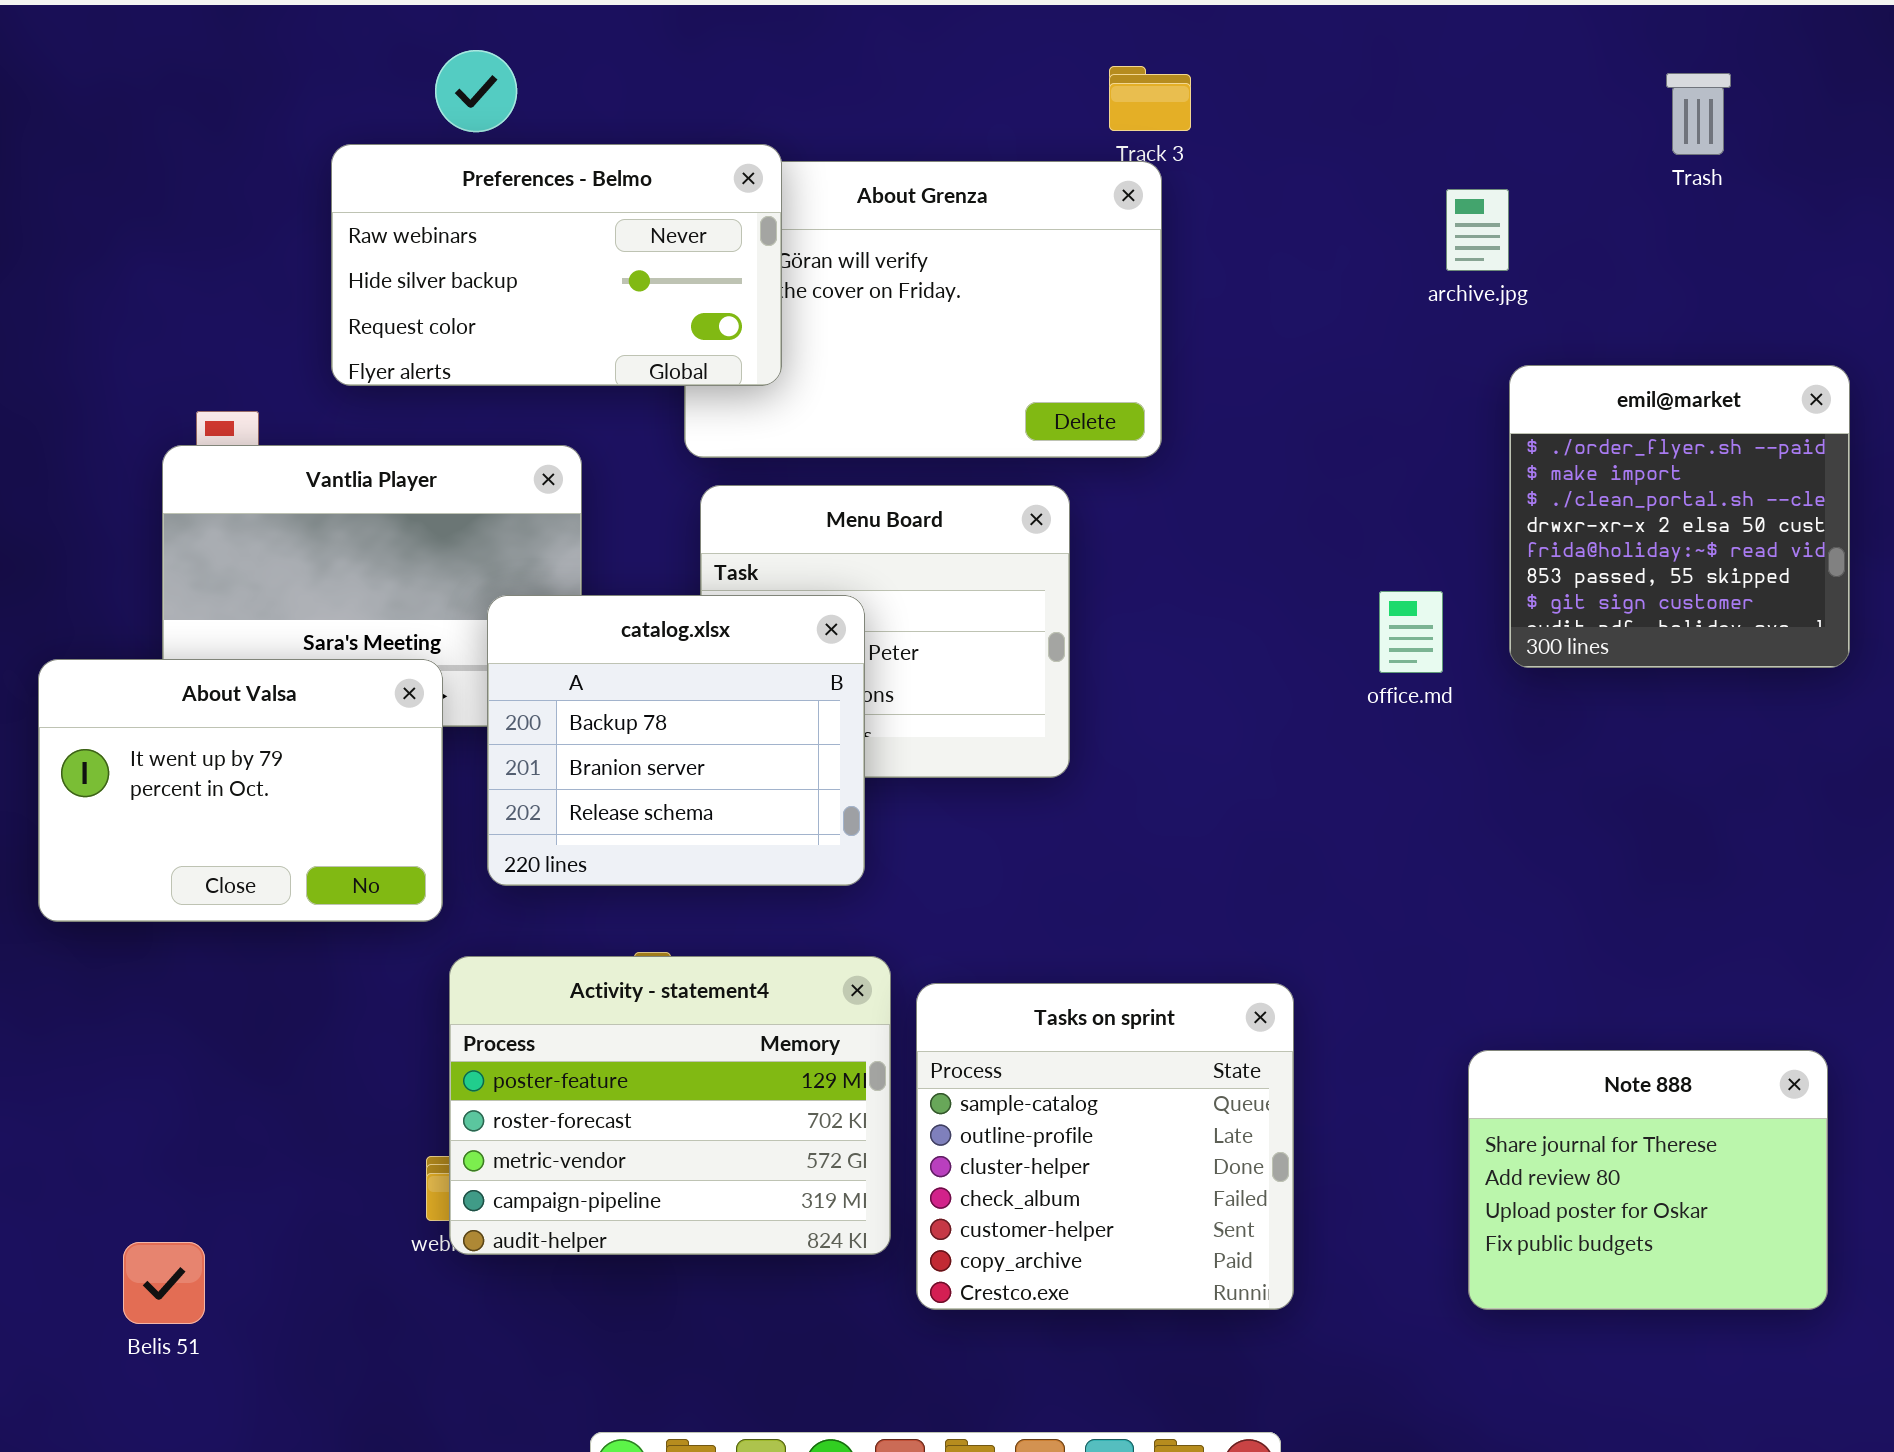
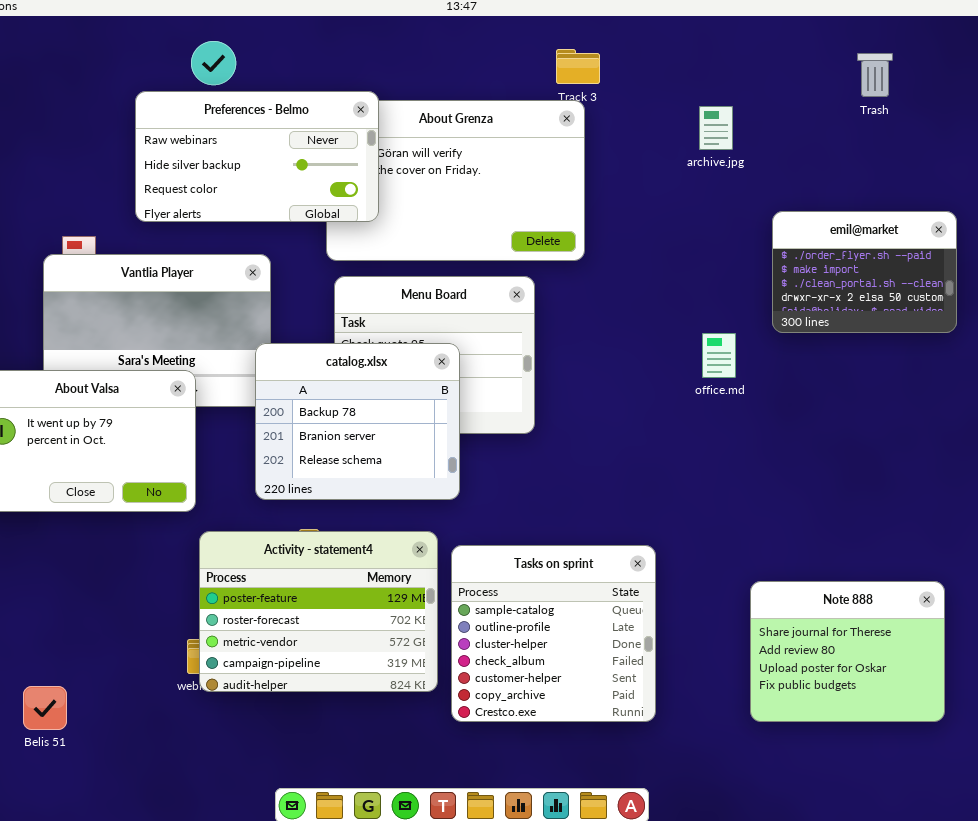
archive.jpg: [1446,189,1509,271] -> [699,106,733,150], moved
emil@market: [1509,365,1850,668] -> [772,211,957,333], resized
catalog.xlsx: [487,595,865,886] -> [255,343,460,500], moved

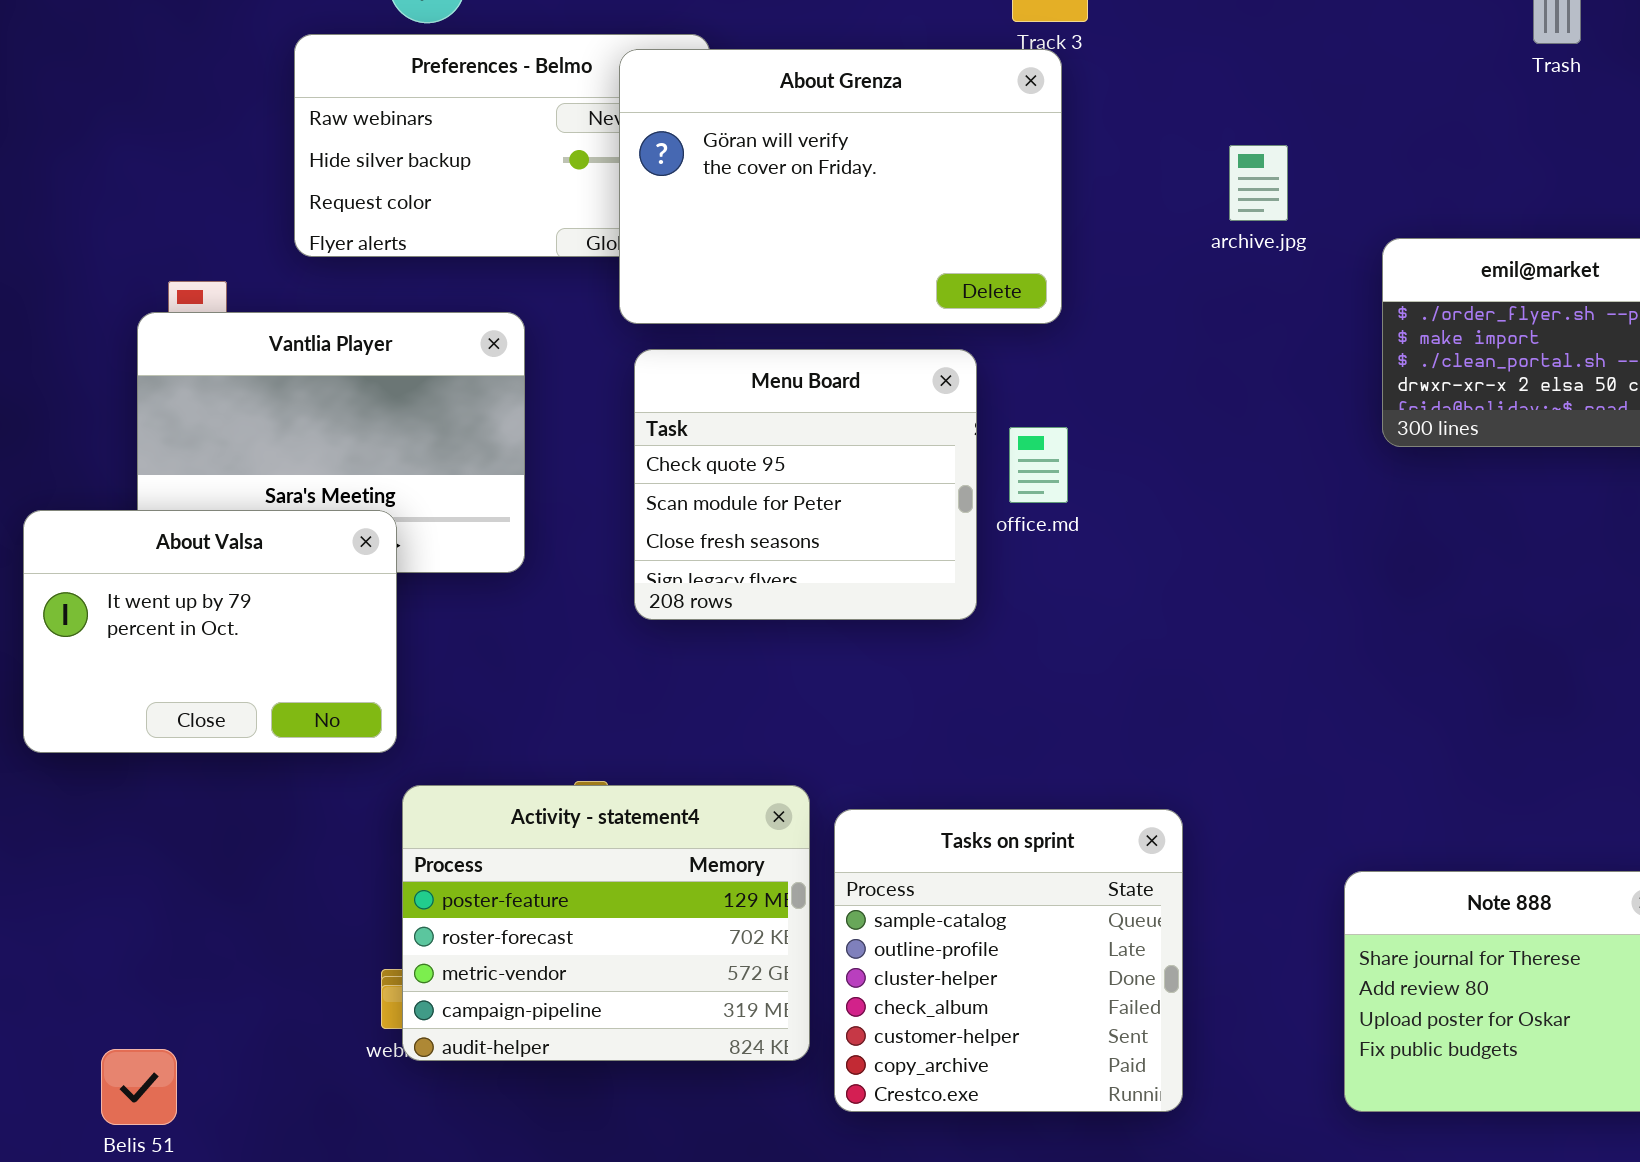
About Grenza: [326,100,585,261] -> [619,49,1062,324], raised
archive.jpg: [699,106,733,150] -> [1229,145,1288,221], moved
office.md: [702,333,736,378] -> [1009,427,1068,503], moved
catalog.xlsx: [255,343,460,500] -> none, closed

